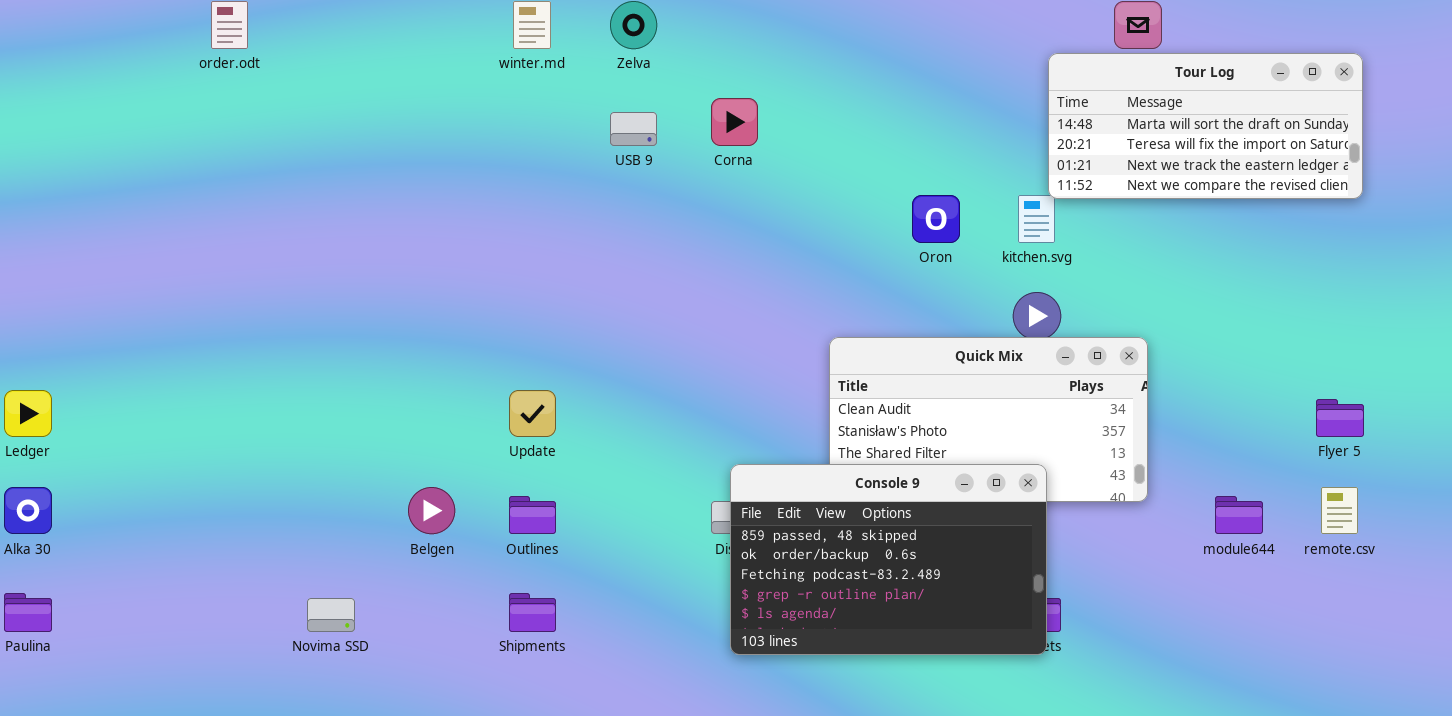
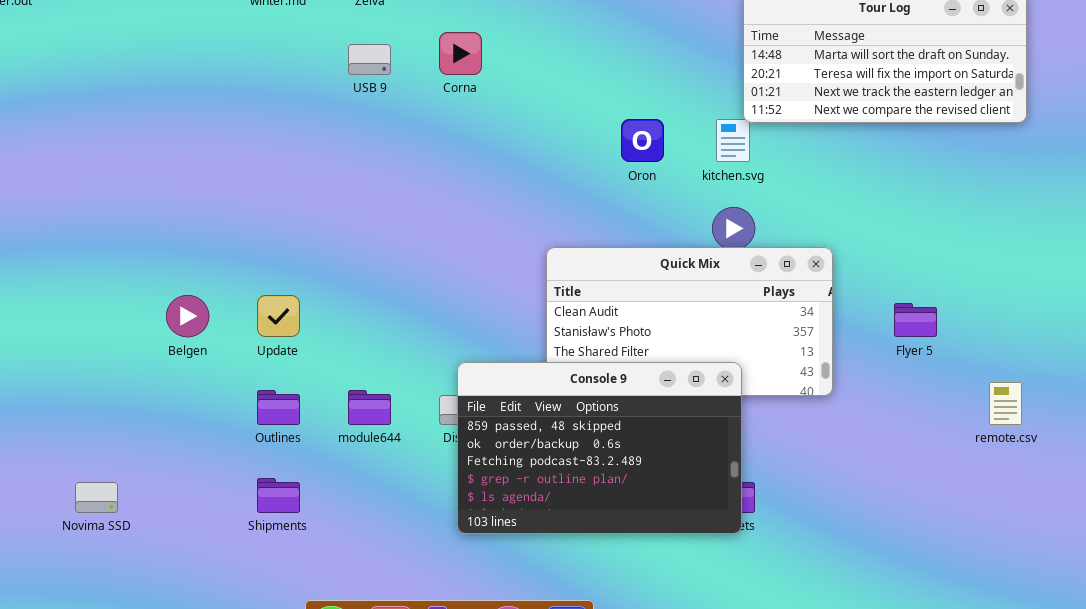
Flyer 5: [1316,399,1364,437] -> [894,303,937,337], moved
Belgen: [408,487,455,534] -> [166,295,209,337], moved
module644: [1215,496,1263,534] -> [348,390,391,425], moved

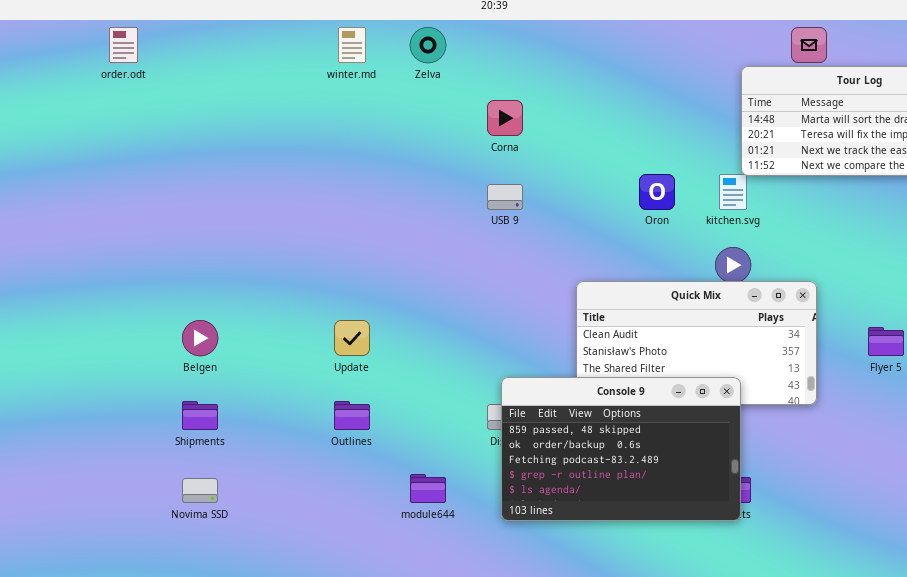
USB 9: [348,44,391,75] -> [487,184,523,210], moved
Belgen: [166,295,209,337] -> [182,320,218,356], moved
module644: [348,390,391,425] -> [410,474,446,503], moved
Shipments: [257,478,300,513] -> [182,401,218,430], moved

